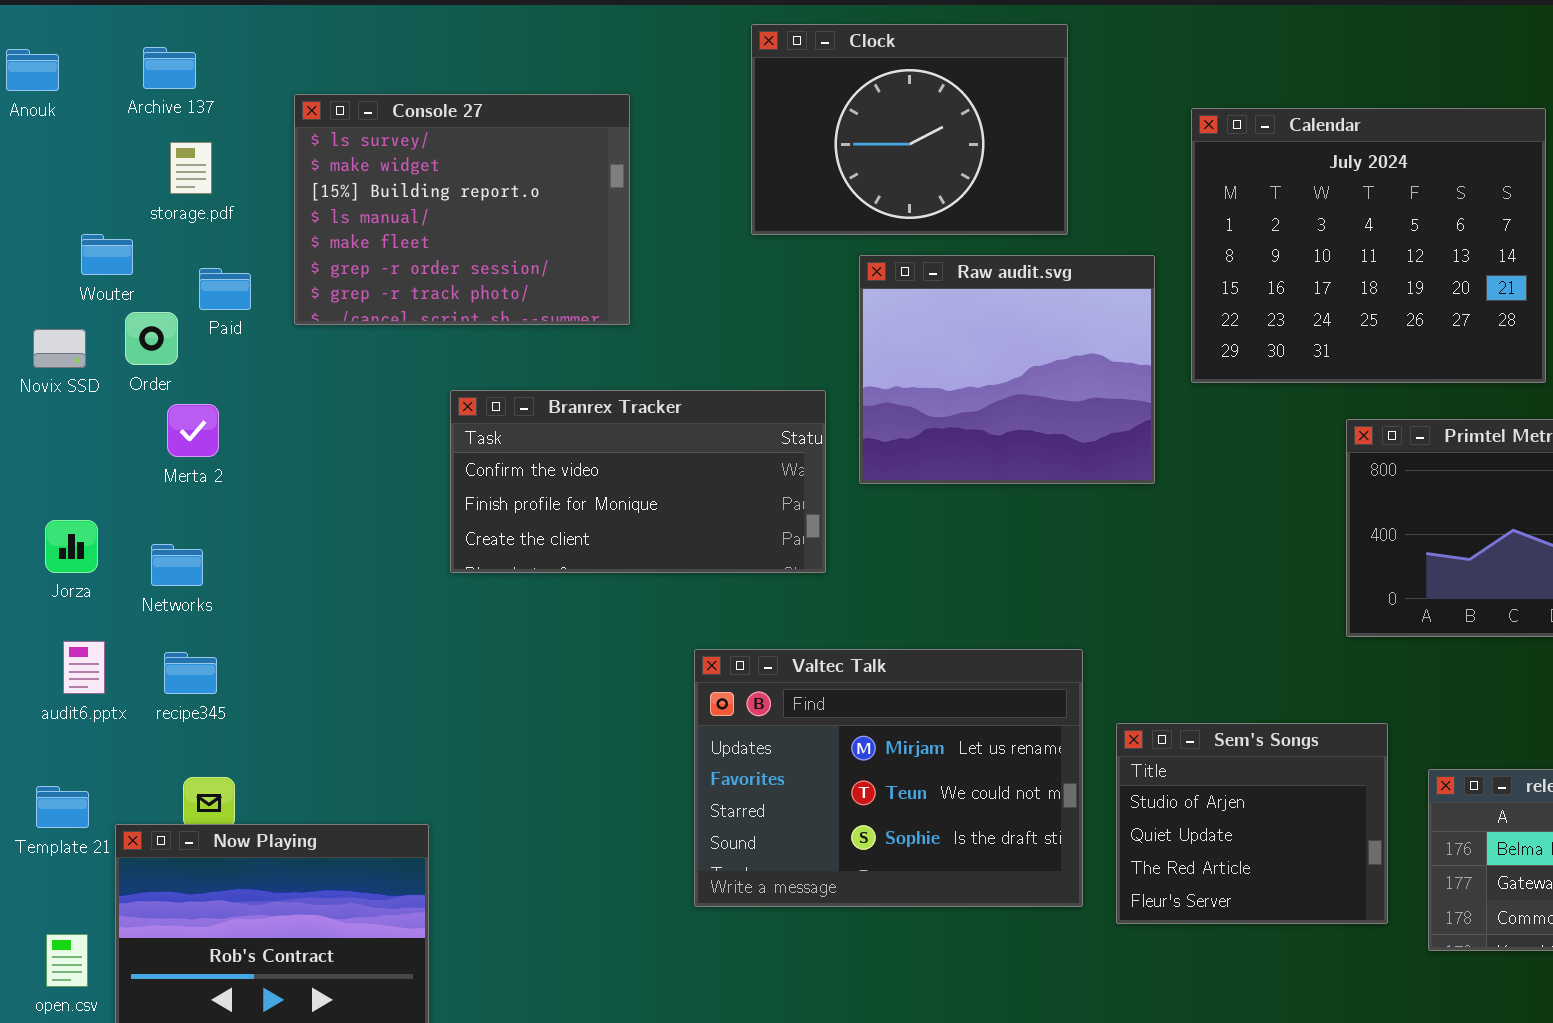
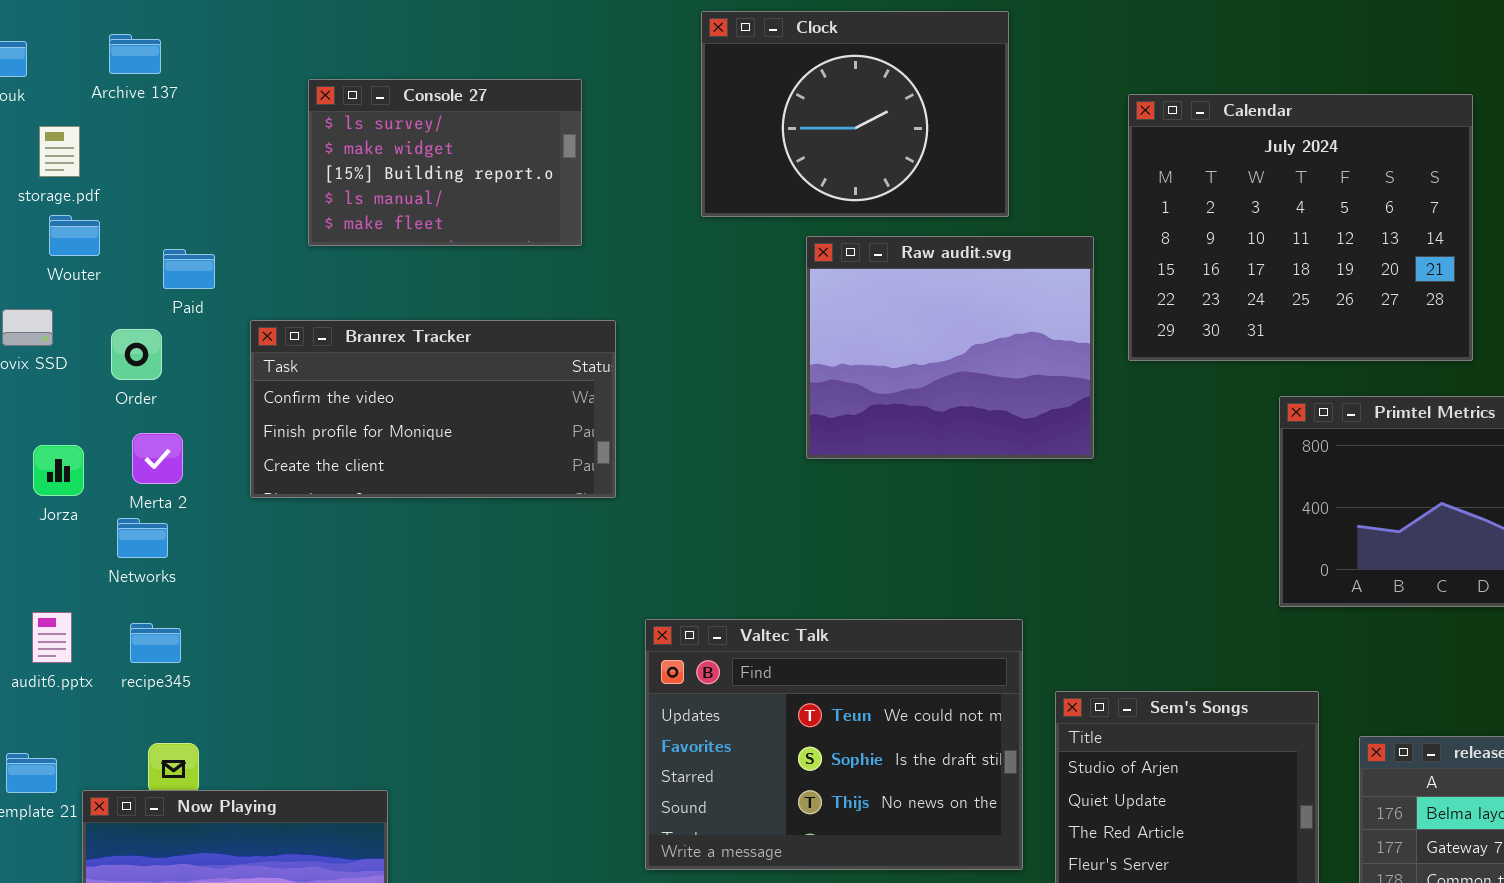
Console 27: [294,94,630,325] -> [308,79,582,246], resized
storage.pdf: [170,142,212,194] -> [39,126,80,177], moved
Order: [125,312,178,365] -> [111,329,162,380], moved
Branrex Tracker: [450,390,826,573] -> [250,320,616,498], moved
Merta 2: [167,404,219,457] -> [132,433,183,484], moved
Jorza: [45,520,98,573] -> [33,445,84,496], moved
Valtec Talk: [694,649,1083,907] -> [645,619,1023,870], scrolled down 1 row

